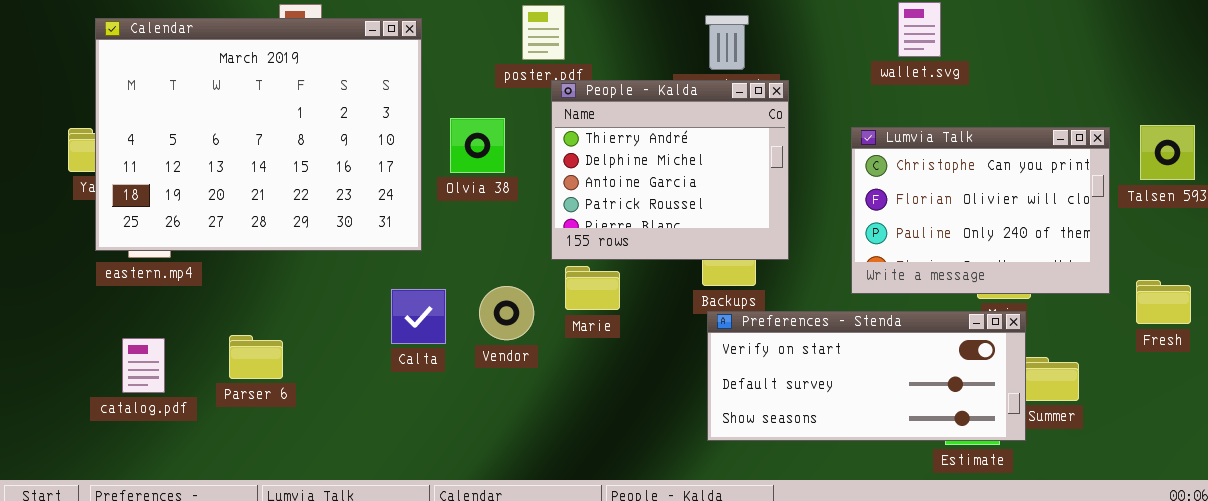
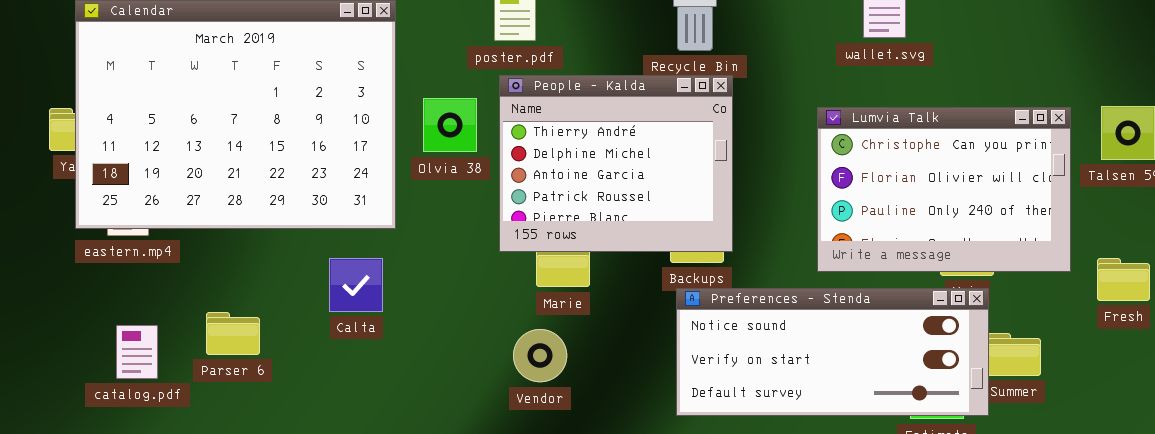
People - Kalda: [551,80,789,260] -> [499,75,733,252], moved
Vendor: [479,286,534,340] -> [513,329,567,382], moved
Calta: [391,289,446,344] -> [329,258,383,312], moved
Preferences - Stenda: [707,311,1026,441] -> [676,288,989,416], scrolled up 1 row
catalog.pdf: [122,338,165,393] -> [116,325,158,379], moved

